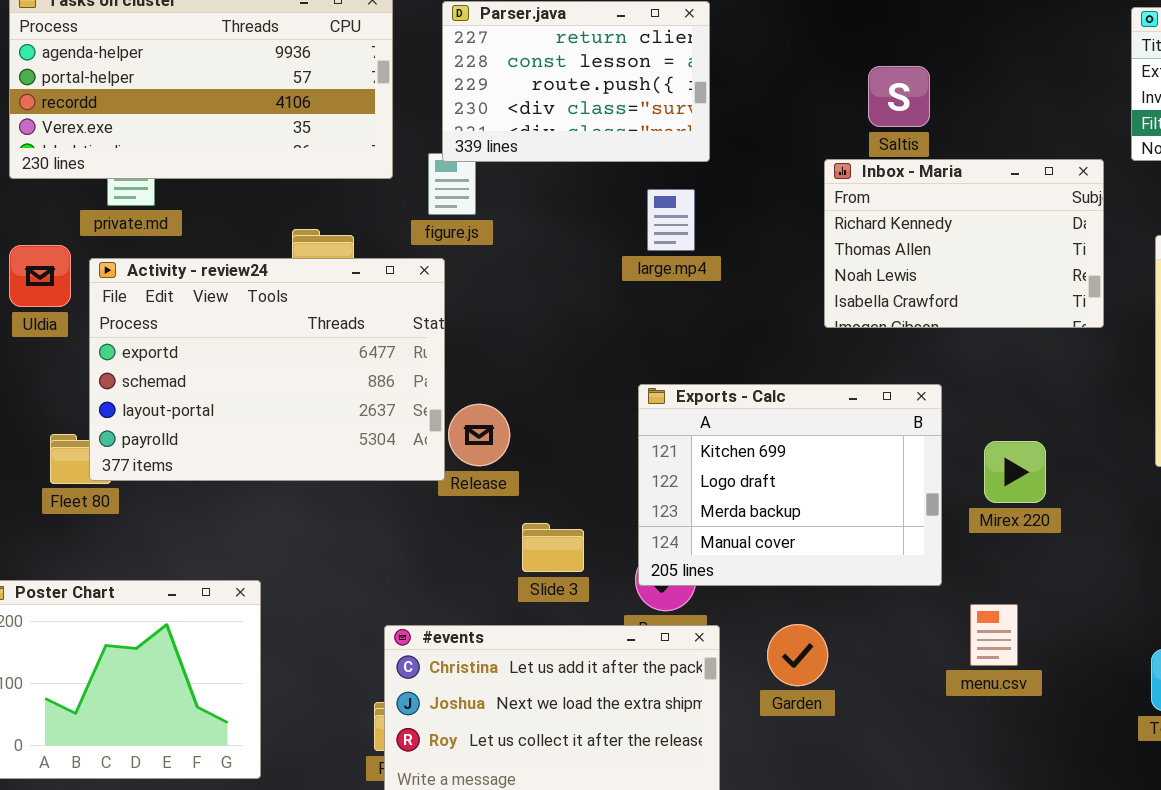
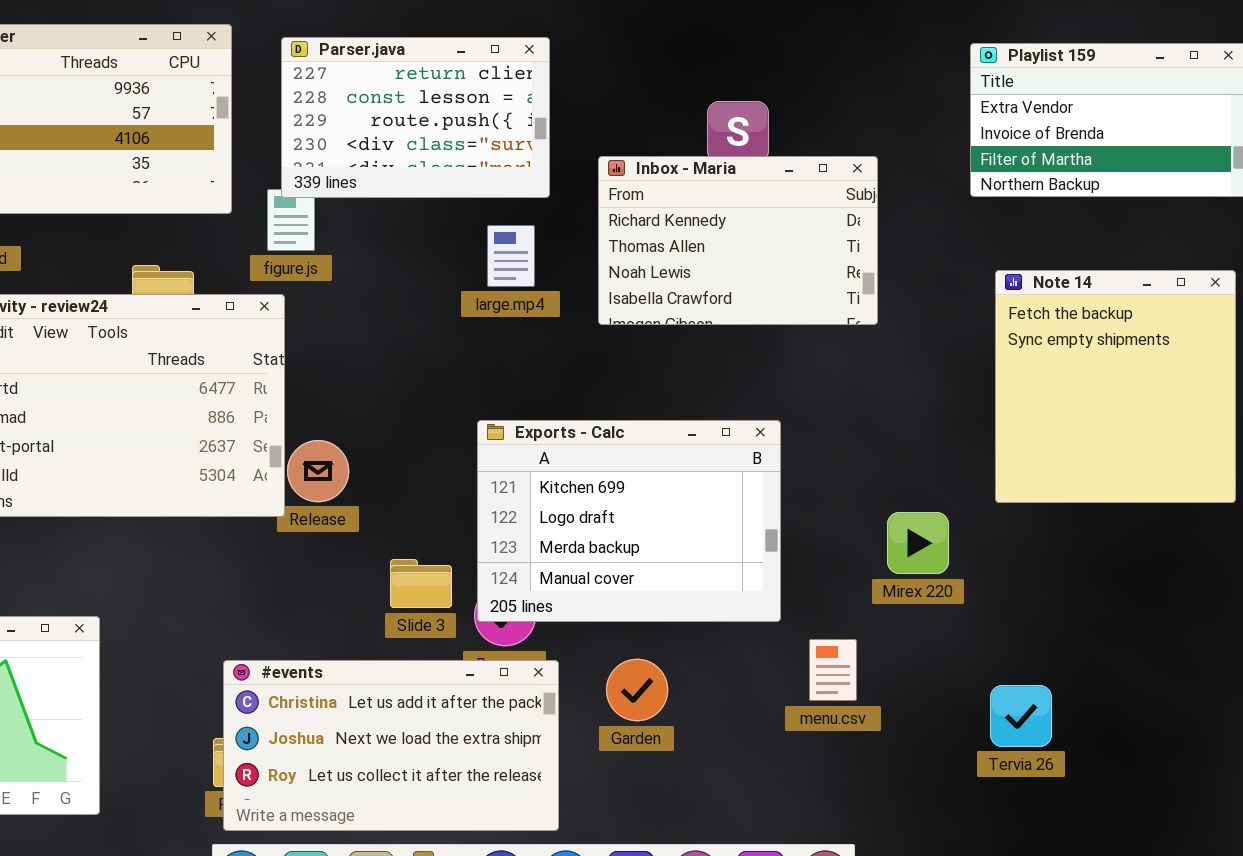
Inbox - Maria: [824,159,1104,328] -> [598,156,878,325], moved
Mirex 220: [984,441,1046,503] -> [887,512,949,574], moved
Slide 3: [522,523,584,572] -> [390,559,452,608], moved

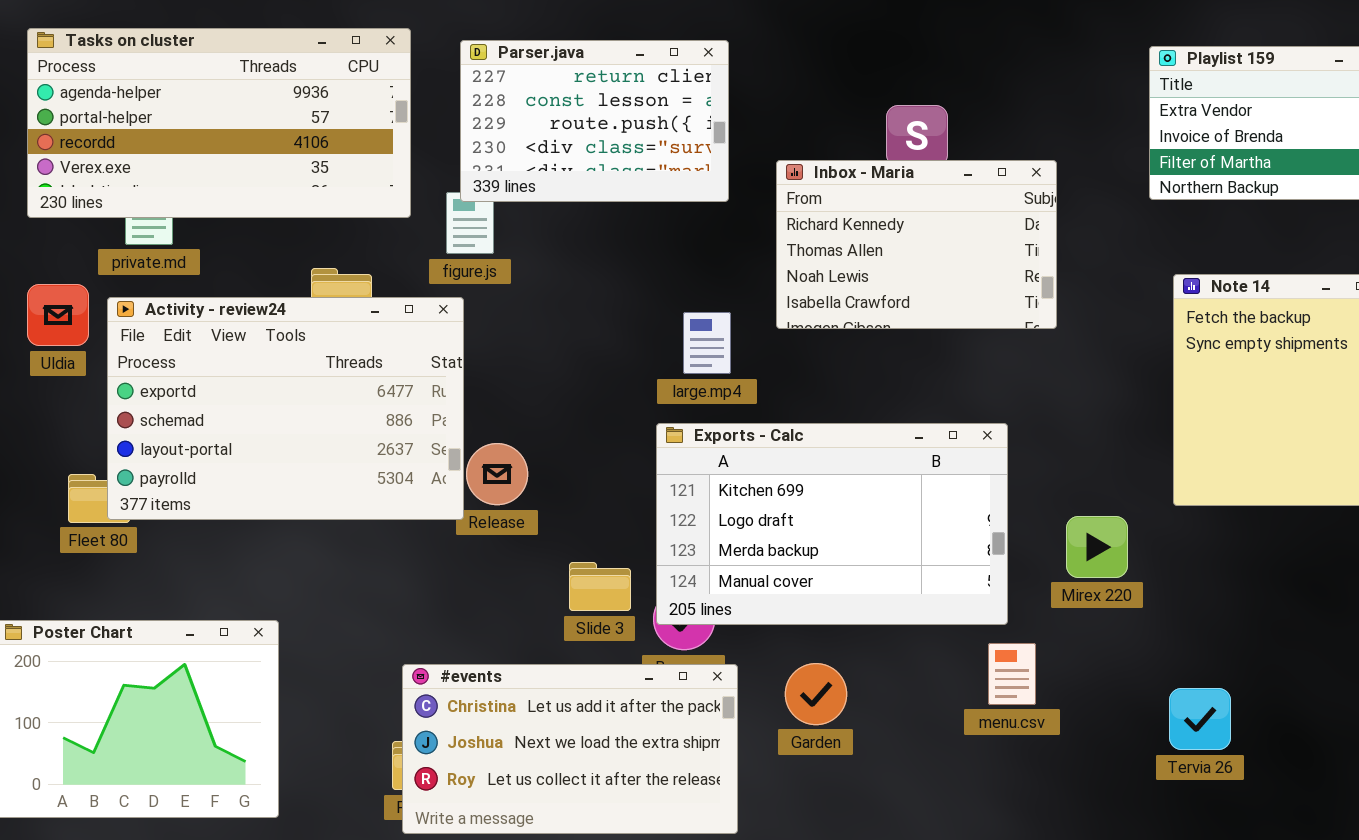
large.mp4: [487,225,535,287] -> [683,312,731,374], moved
Exports - Calc: [477,420,781,622] -> [656,423,1008,625], resized

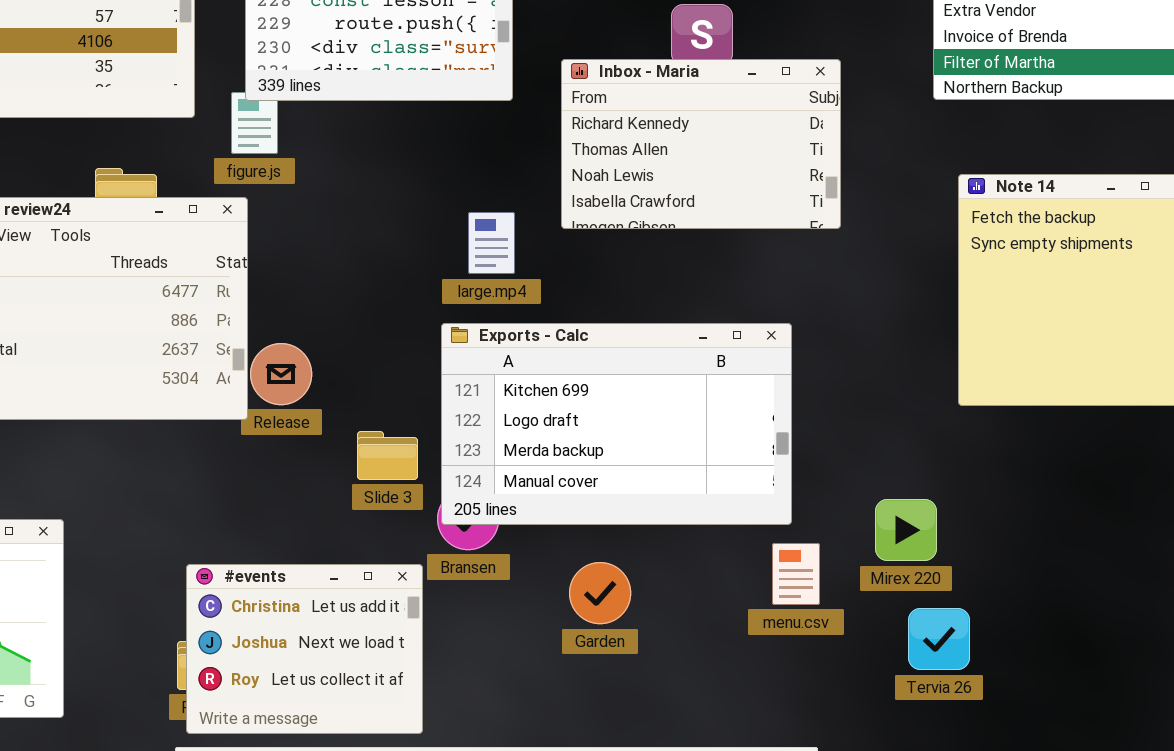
Mirex 220: [1066,516,1128,578] -> [875,499,937,561], moved
Slide 3: [569,562,631,611] -> [357,431,418,480], moved
#events: [402,664,738,834] -> [186,564,423,734], resized
Tervia 26: [1169,688,1231,750] -> [908,608,970,670], moved

